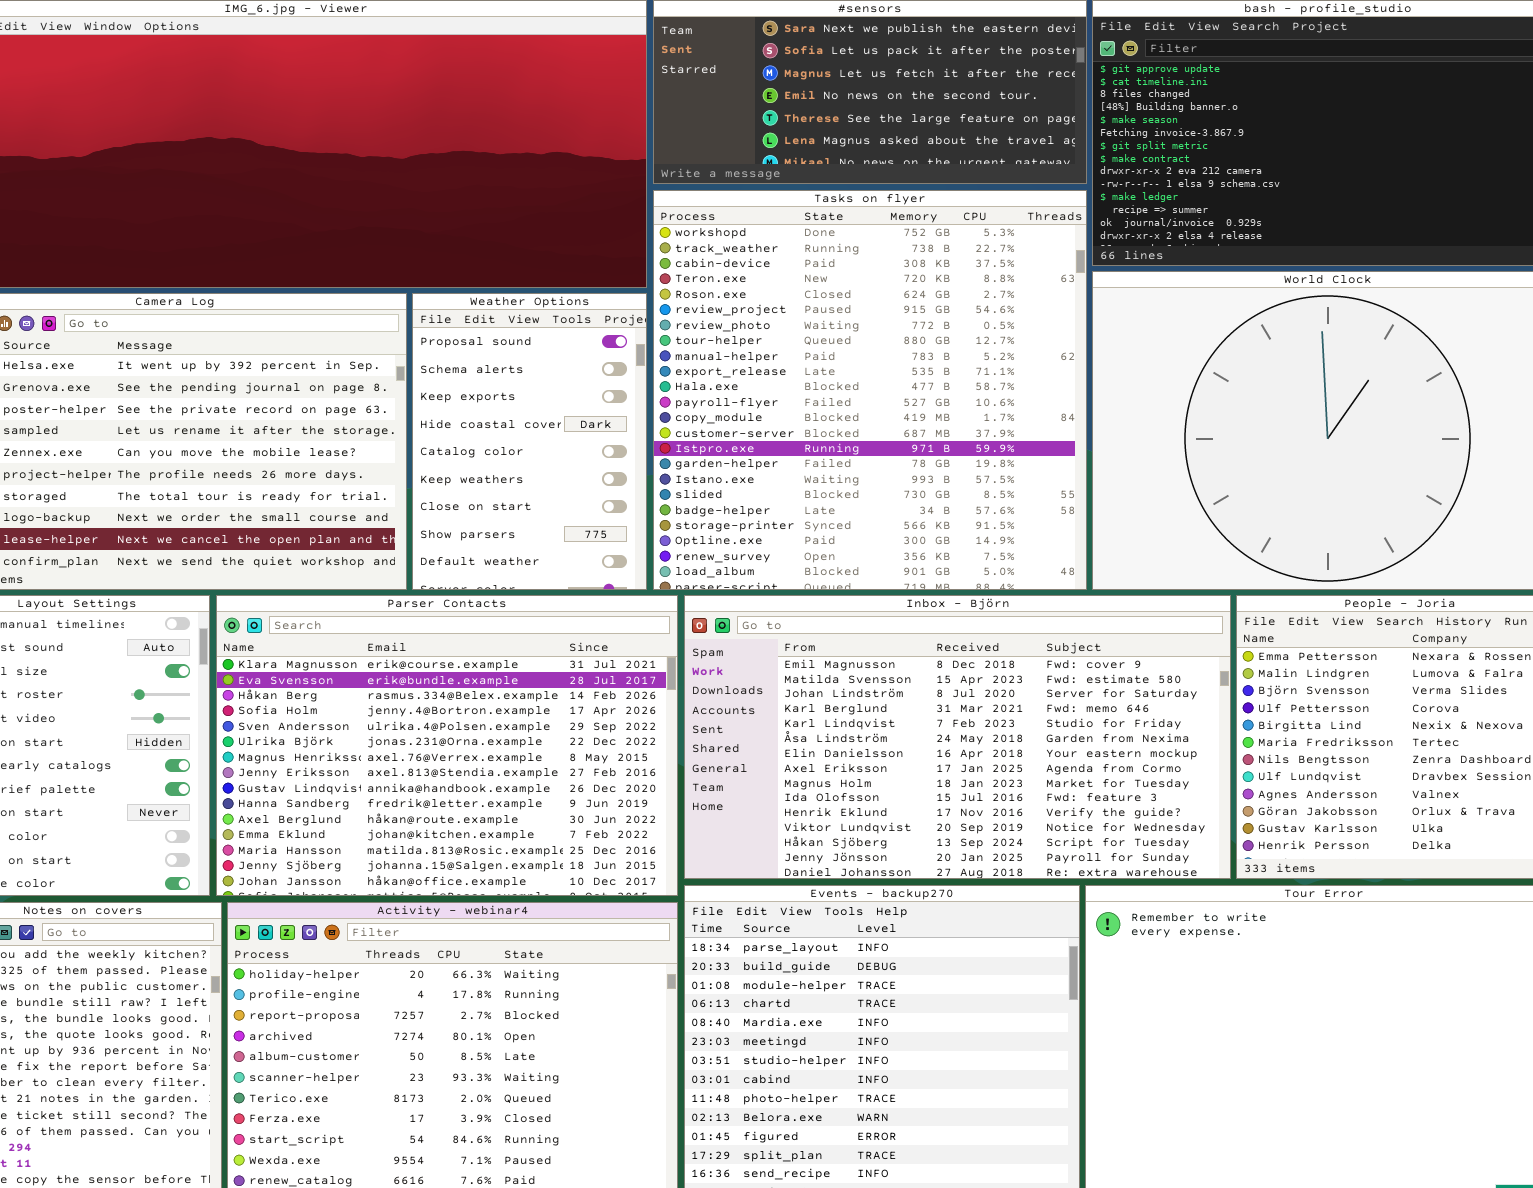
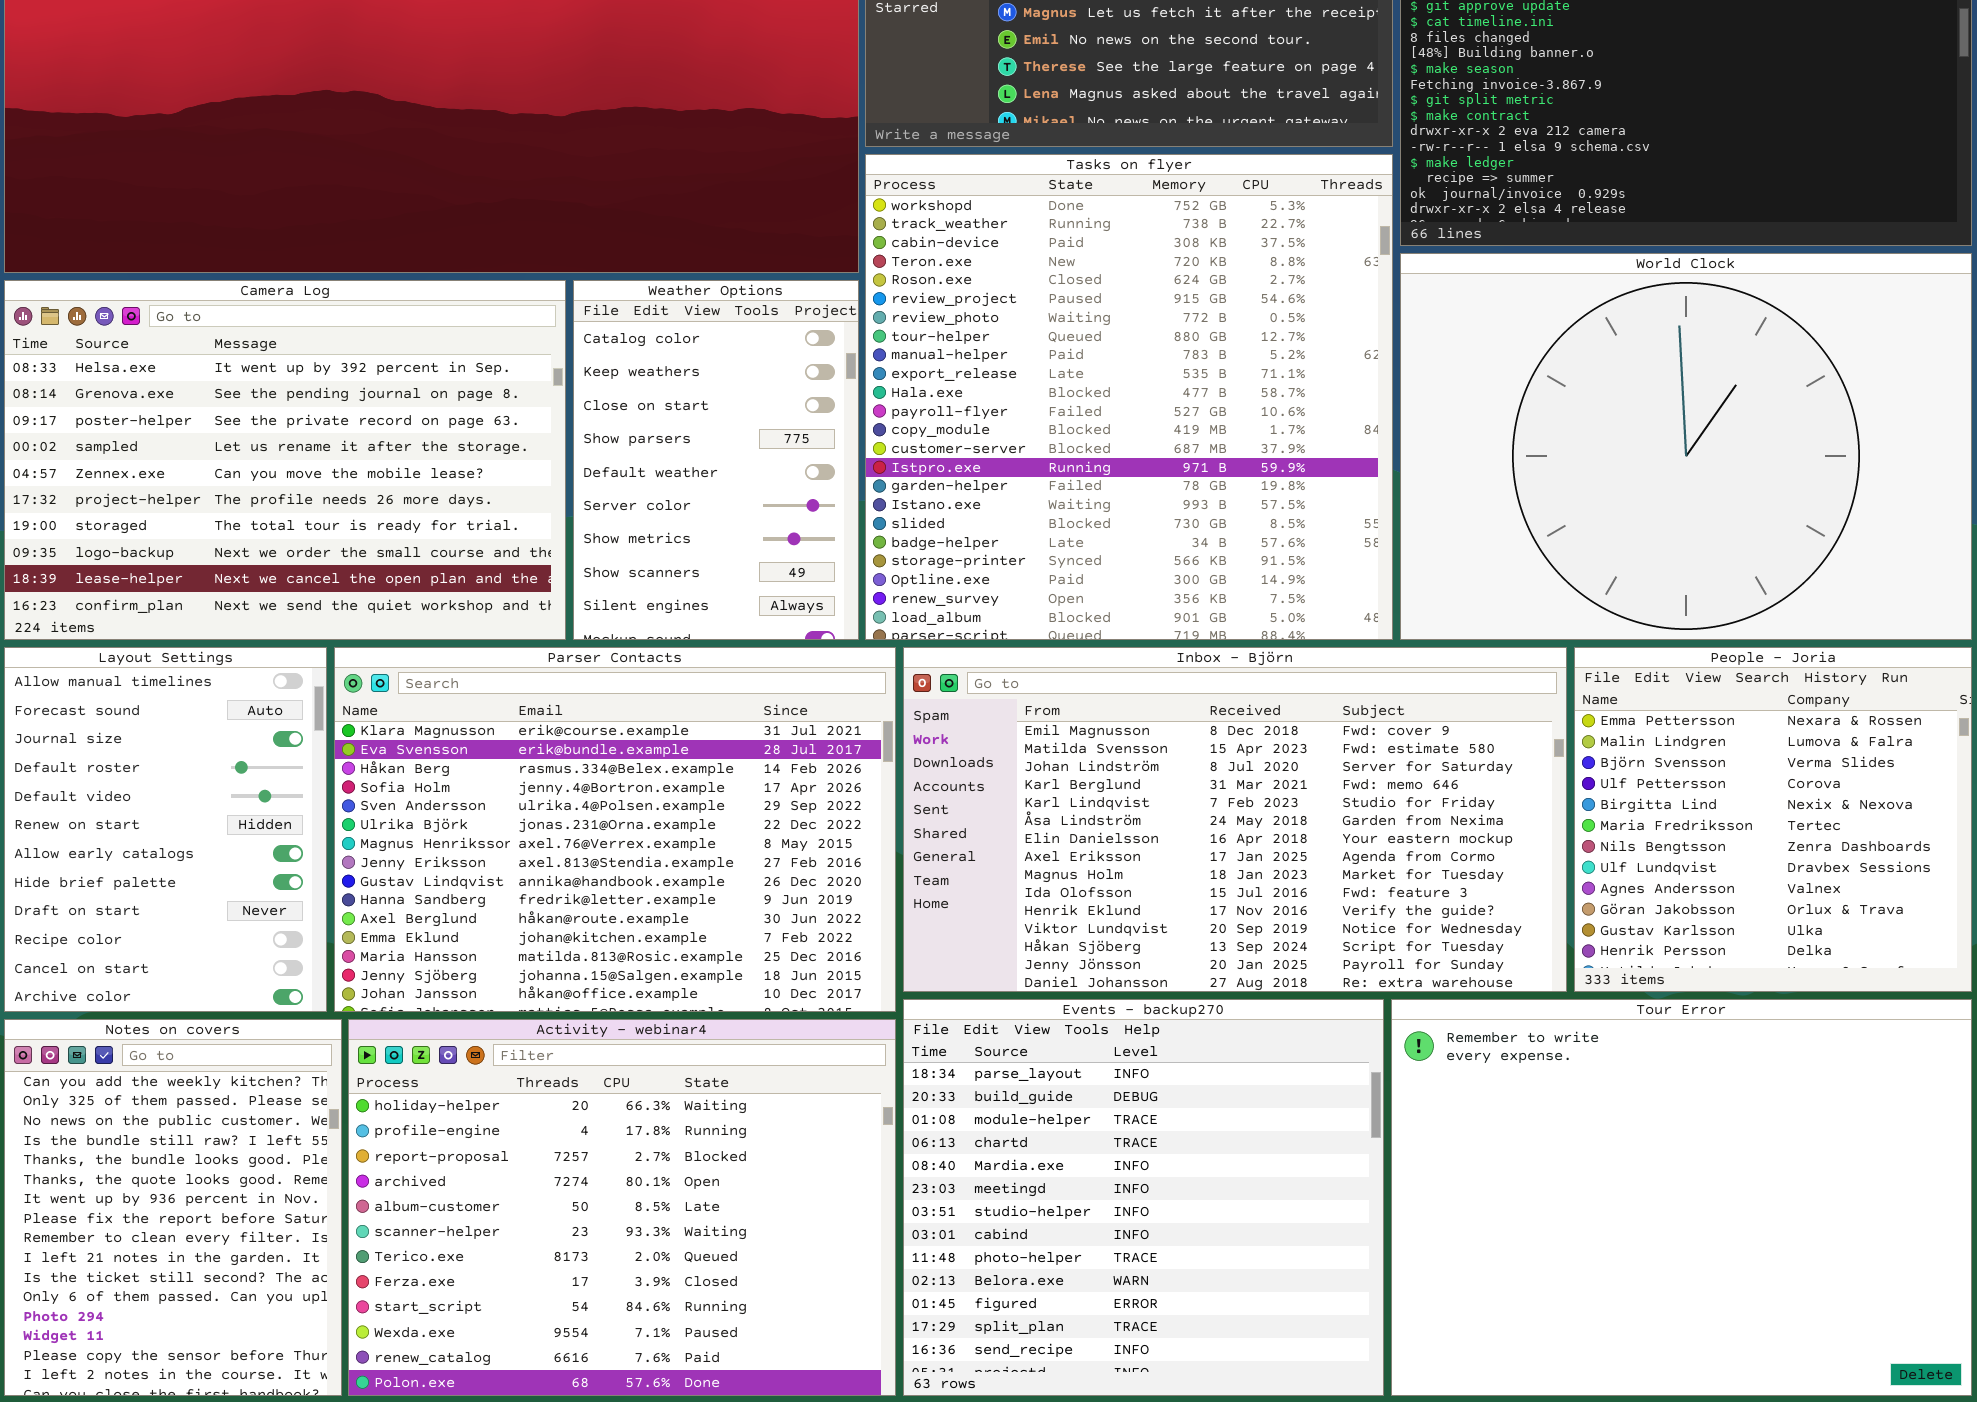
Weather Options: [412,293,647,590] -> [573,280,859,640], scrolled down 4 rows

